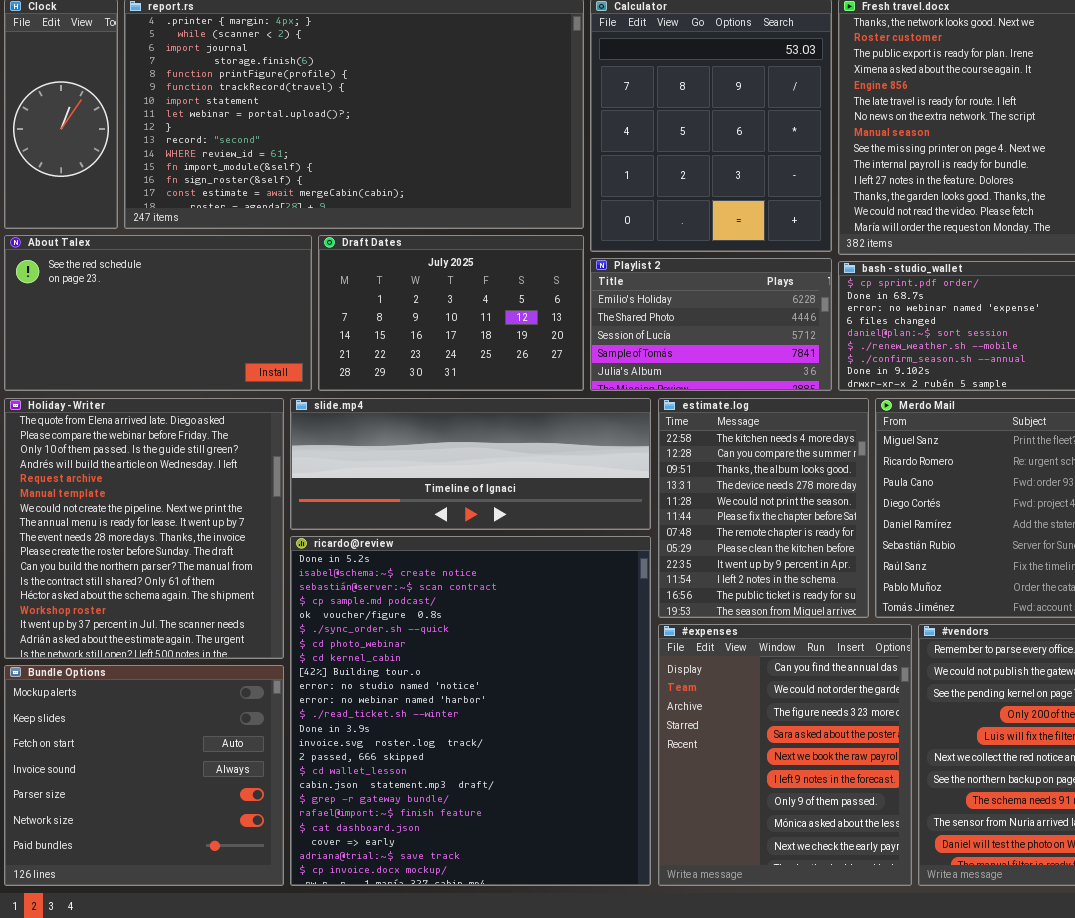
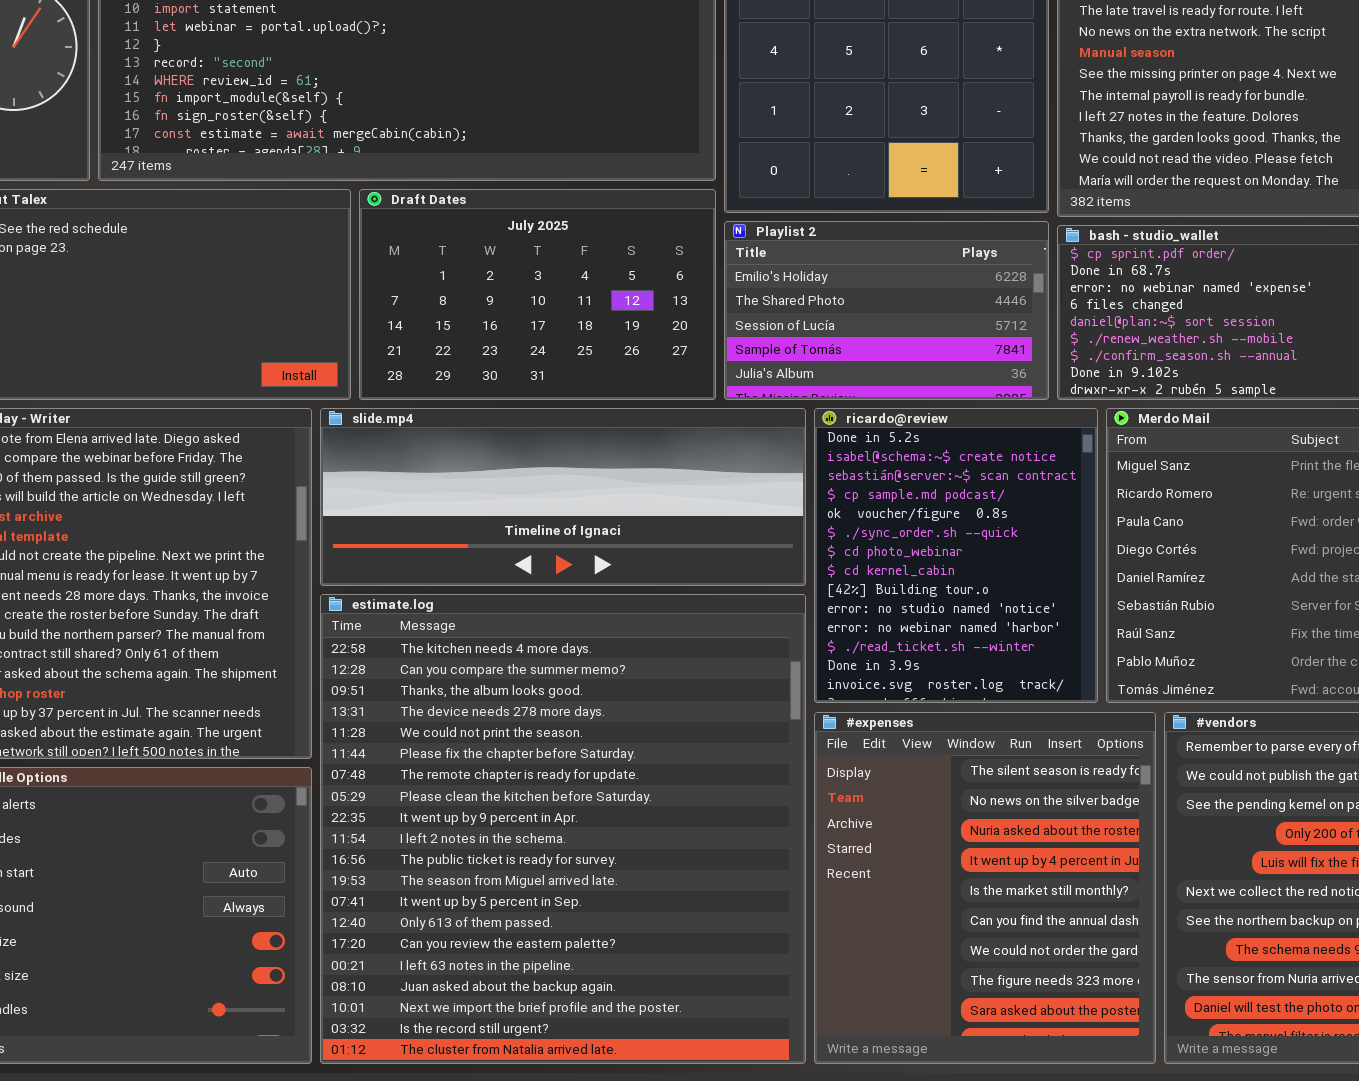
estimate.log: [658,398,869,618] -> [320,594,806,1064], moved, resized
ricardo@review: [290,536,651,886] -> [814,408,1098,703], moved, resized
#expenses: [658,624,912,886] -> [814,712,1156,1064], scrolled up 5 rows

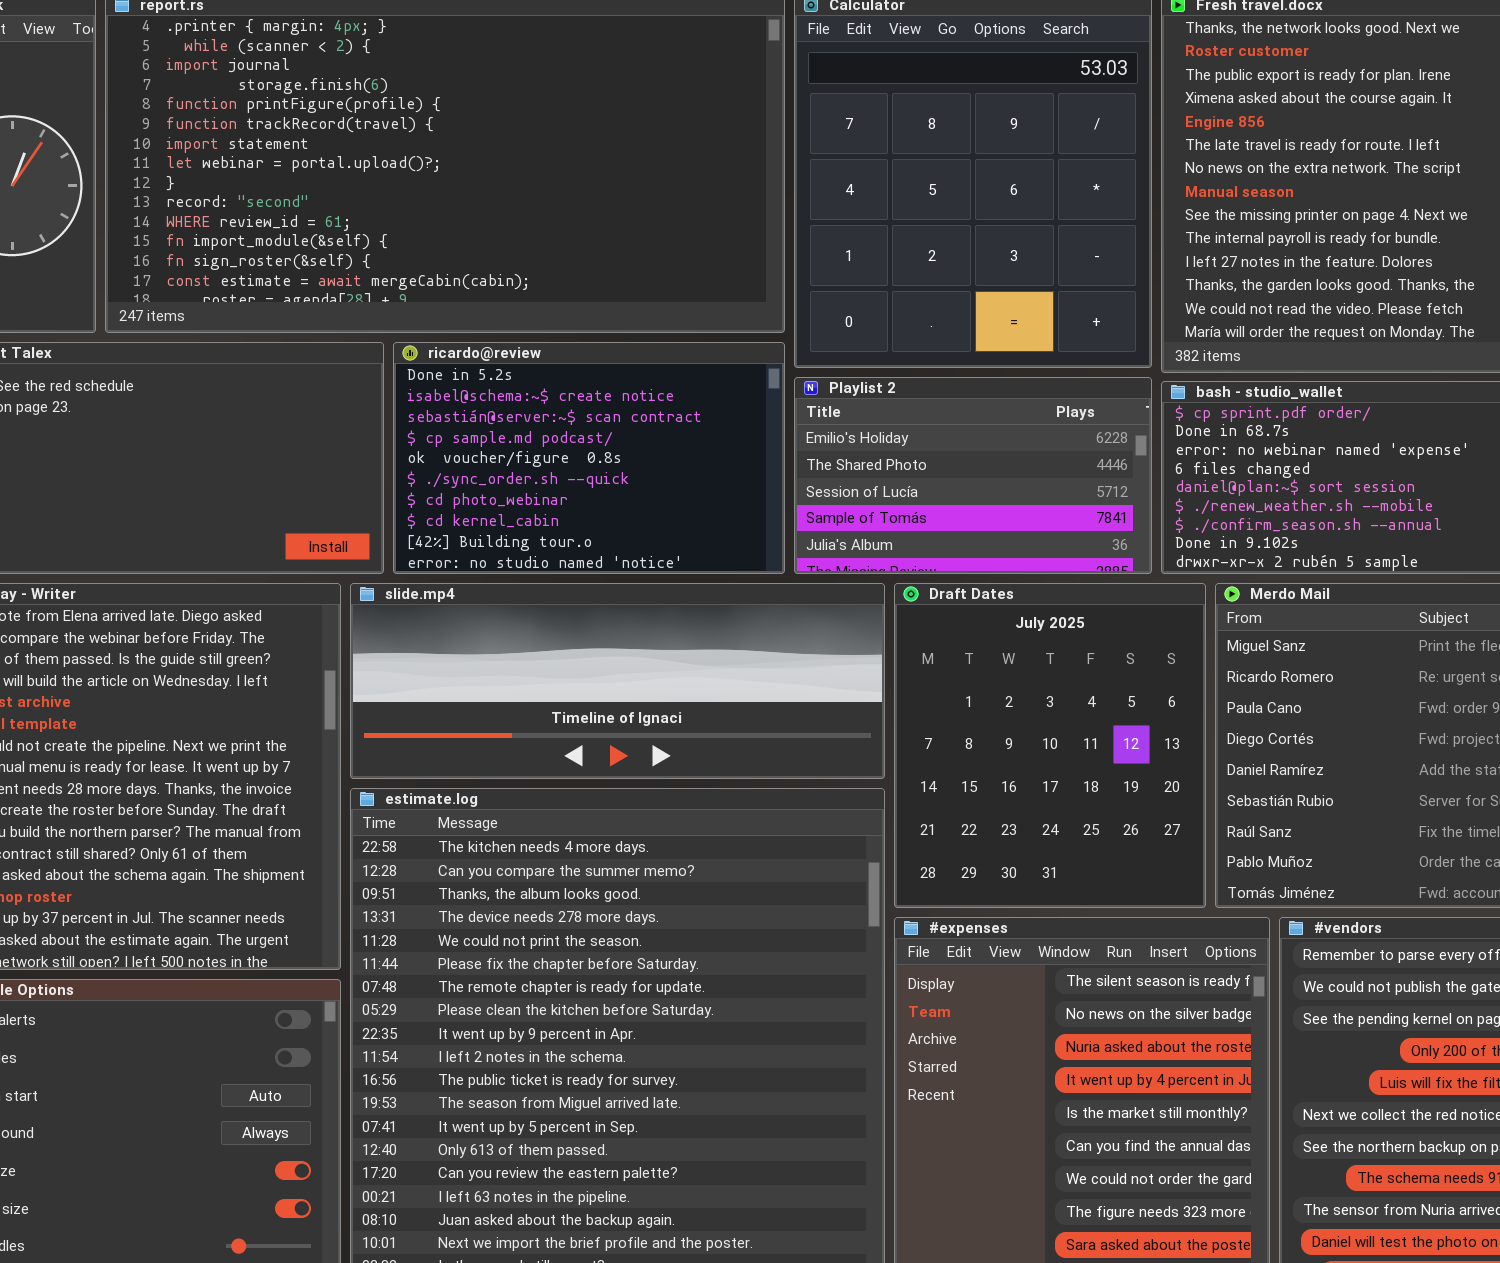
Draft Dates: [359,189,716,400] -> [894,583,1206,908], moved, resized
ricardo@review: [814,408,1098,703] -> [393,342,785,574], moved, resized

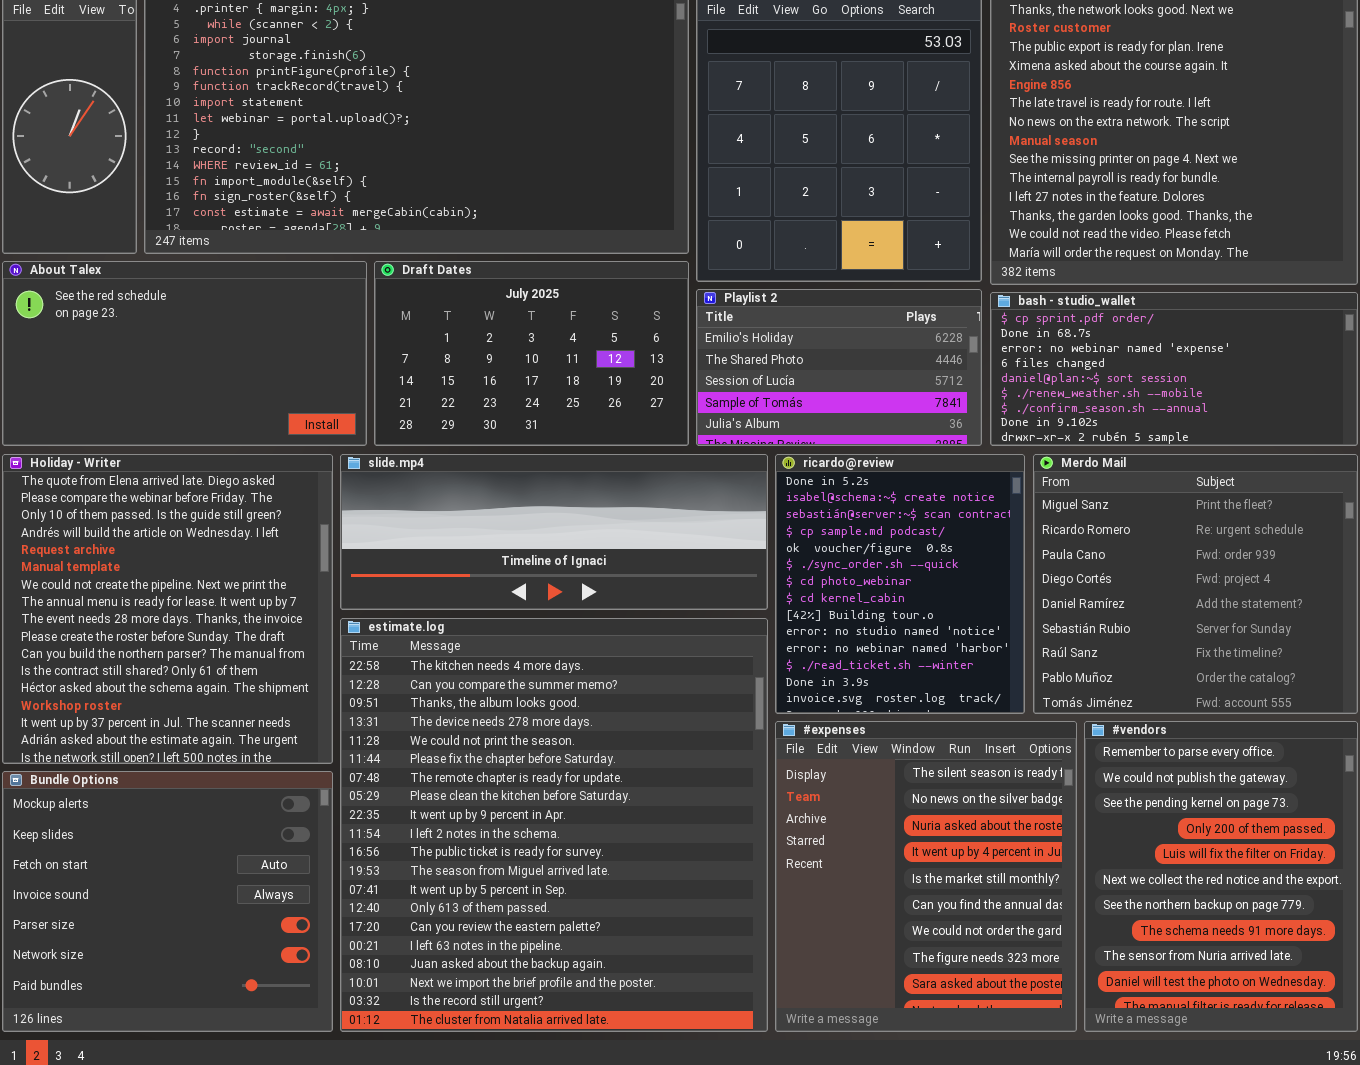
ricardo@review: [393,342,785,574] -> [775,454,1025,714], moved, resized
Draft Dates: [894,583,1206,908] -> [374,261,689,446], moved, resized

